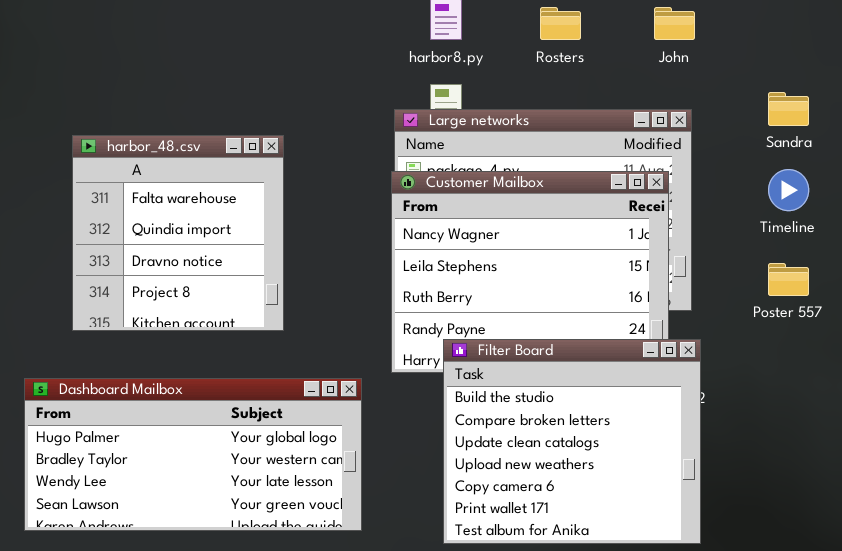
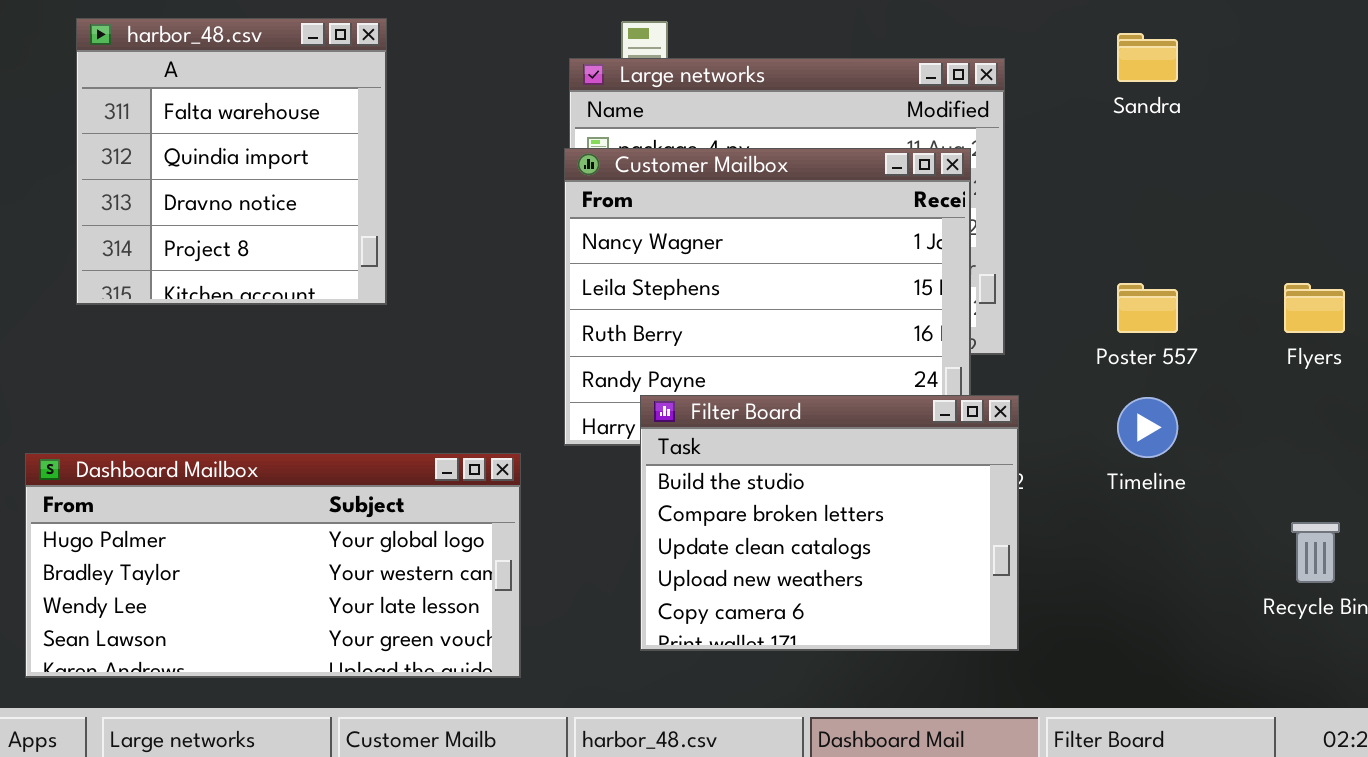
harbor_48.csv: [72,135,284,331] -> [76,18,387,305], moved
Timeline: [768,169,809,211] -> [1117,397,1178,458], moved
Filter Board: [443,339,701,544] -> [640,395,1019,651], resized

